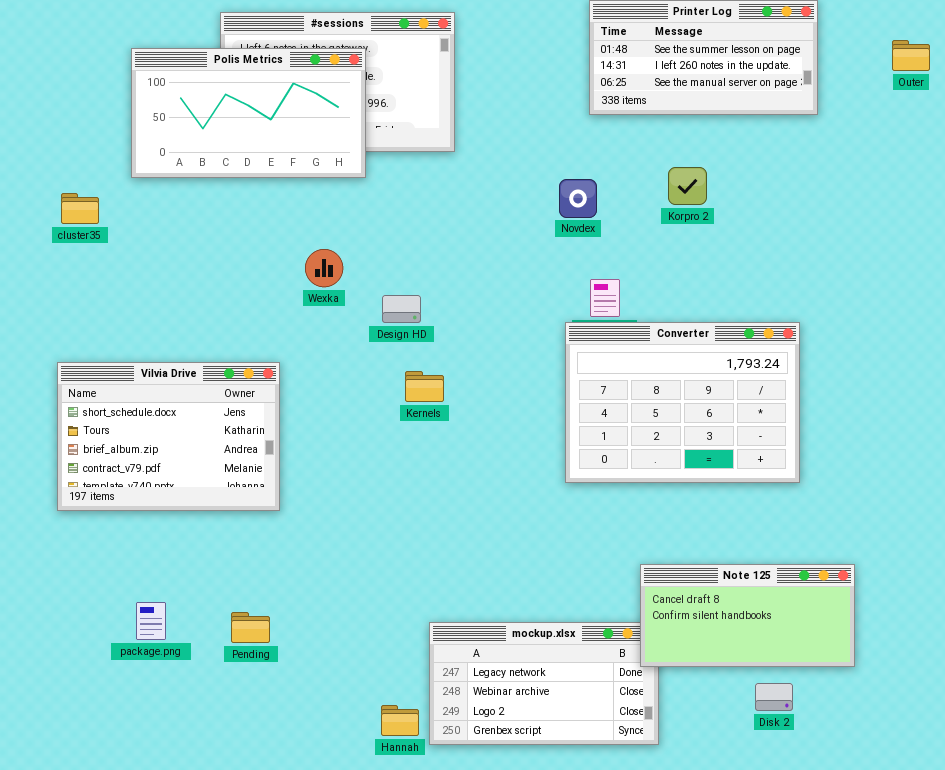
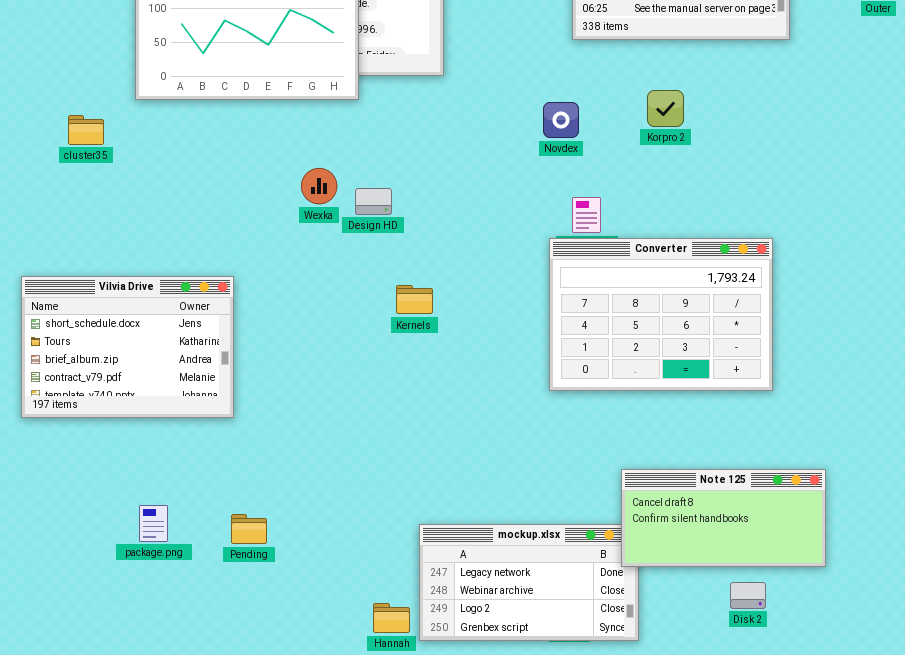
Design HD: [382,295,421,323] -> [355,188,392,215], moved
Vilvia Drive: [57,362,280,511] -> [21,276,234,418], moved

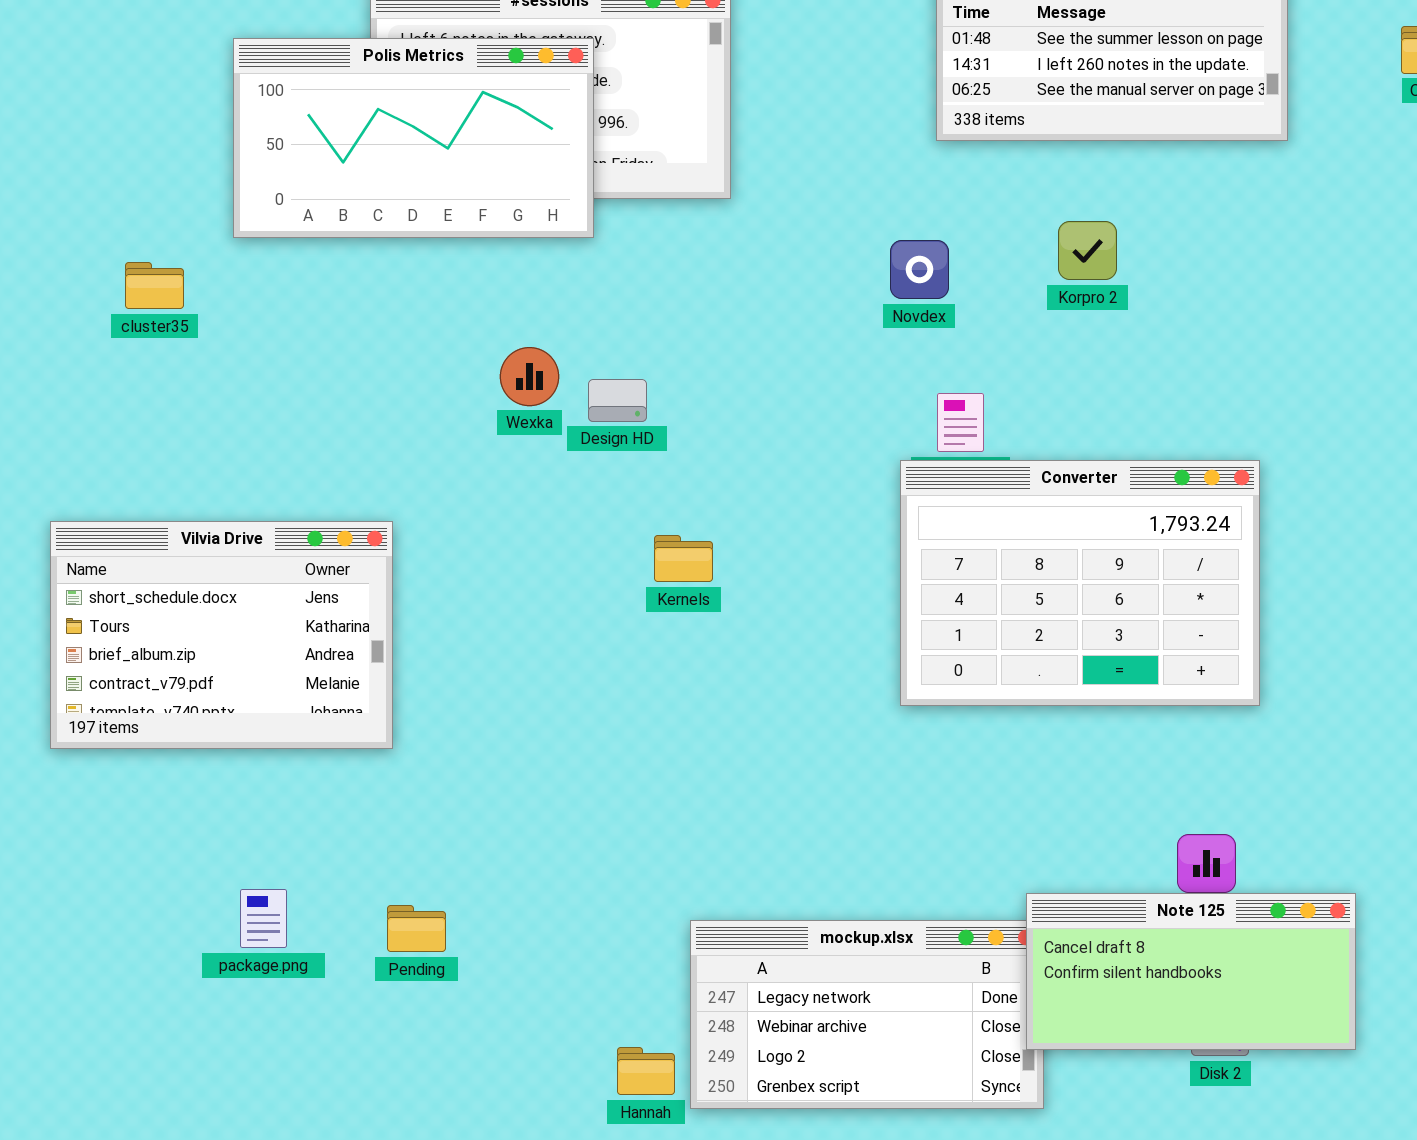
Note 125: [621,469,826,567] -> [1026,893,1356,1050], moved

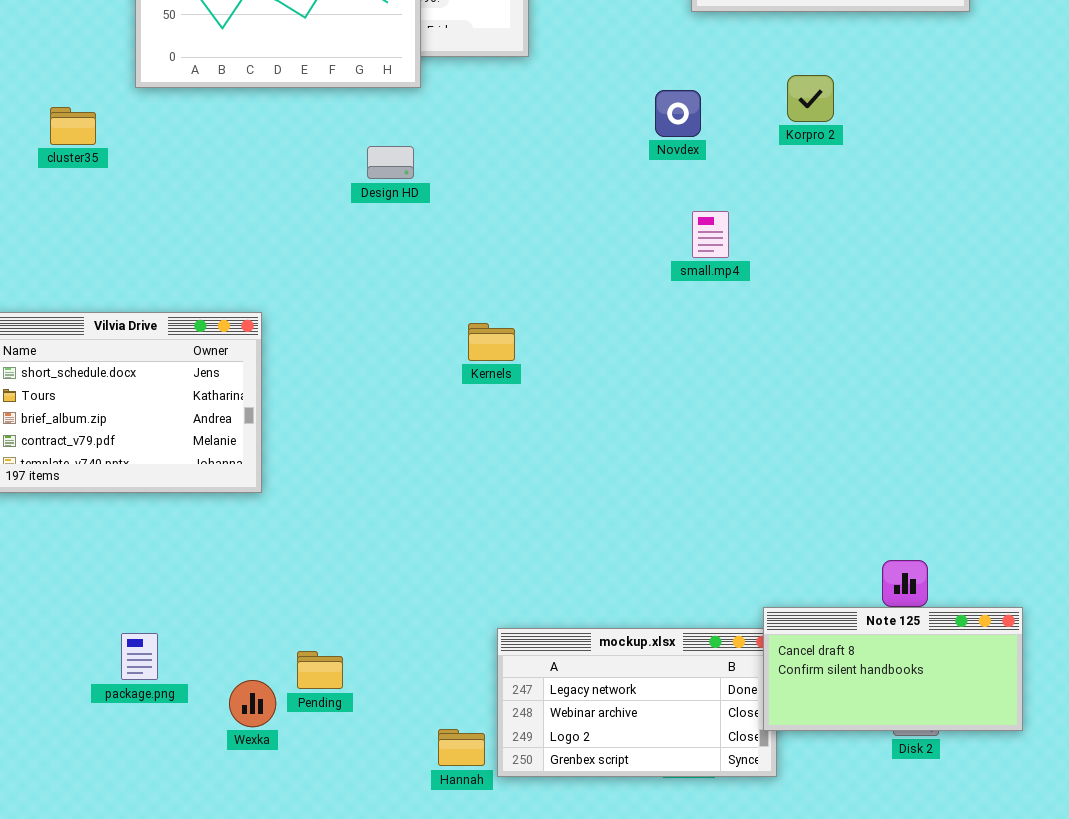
Wexka: [500,347,559,406] -> [229,680,276,727], moved
Design HD: [588,379,647,422] -> [367,146,414,179], moved
Converter: [900,460,1260,706] -> none, closed
package.png: [240,889,287,948] -> [121,633,158,680], moved
Pending: [387,905,446,952] -> [297,651,343,689], moved

